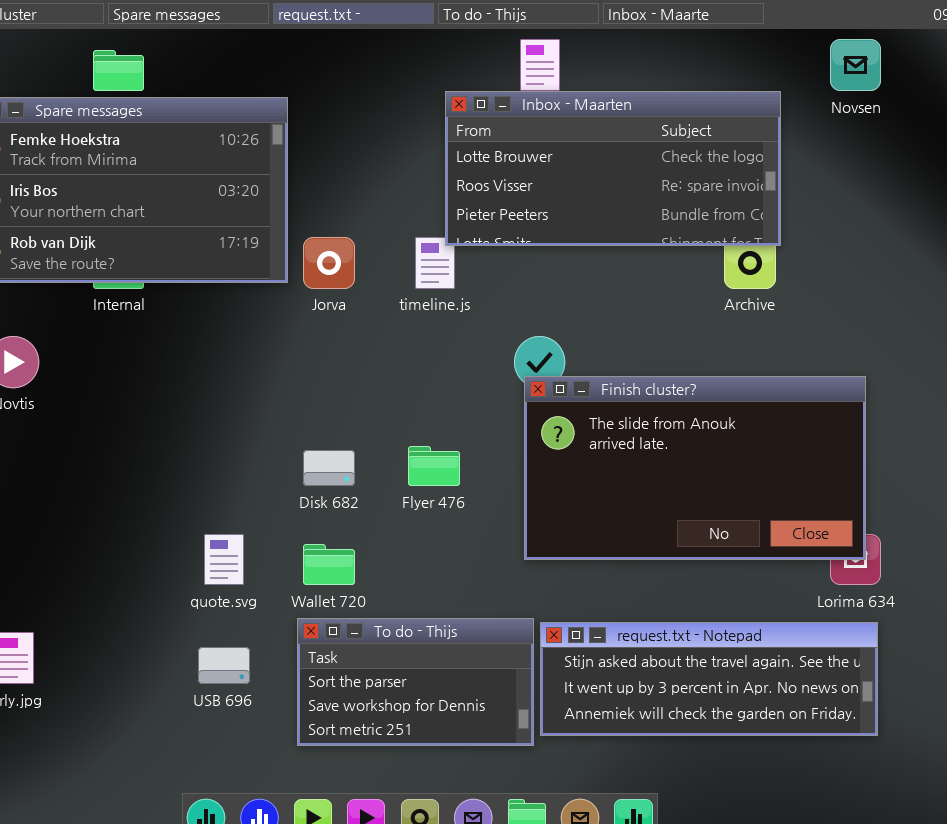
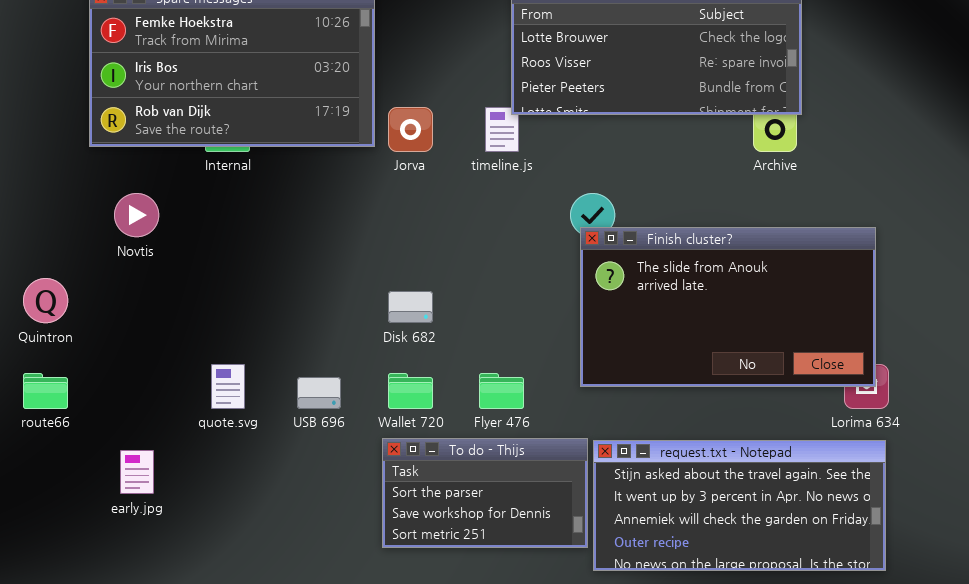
Flyer 476: [408,446,460,486] -> [479,373,524,409], moved
quote.svg: [204,534,244,585] -> [211,364,245,409], moved
request.txt - Notepad: [540,622,878,736] -> [593,440,886,571], resized
USB 696: [198,647,250,684] -> [297,377,341,409], moved

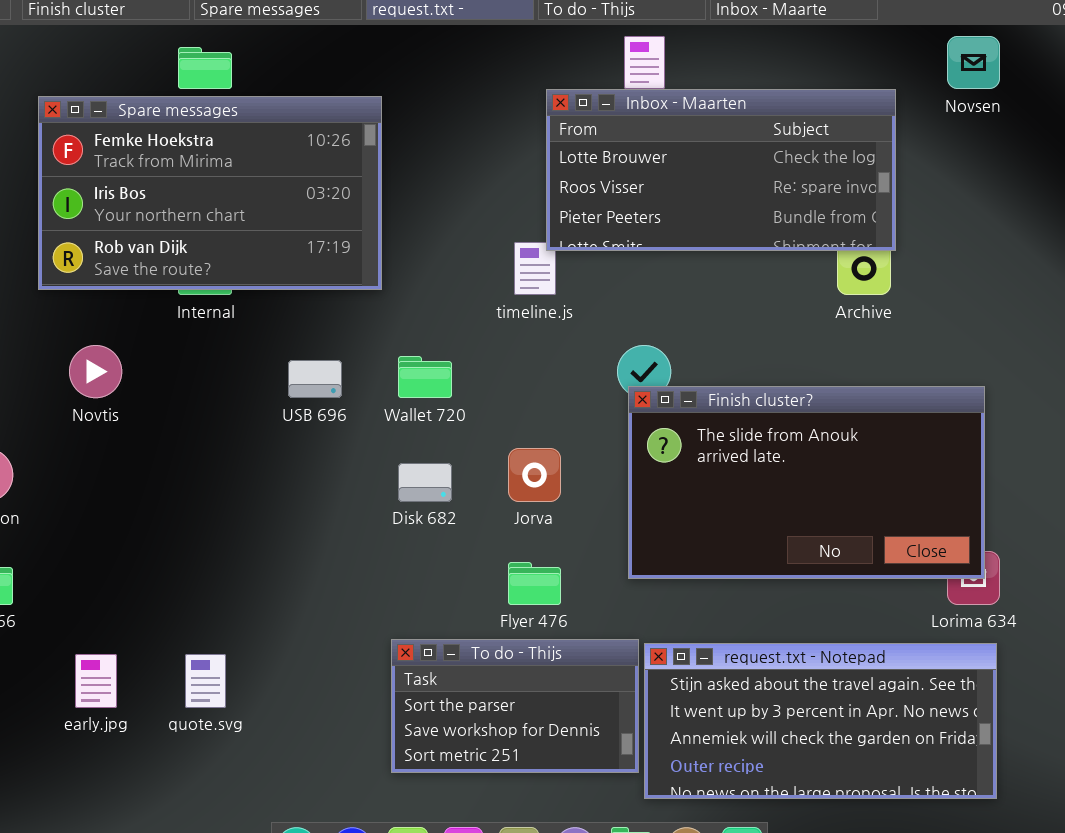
Jorva: [388,107,433,152] -> [508,448,561,502], moved
quote.svg: [211,364,245,409] -> [185,654,226,708], moved
Wallet 720: [388,373,433,409] -> [398,356,452,398], moved
USB 696: [297,377,341,409] -> [288,360,342,398], moved

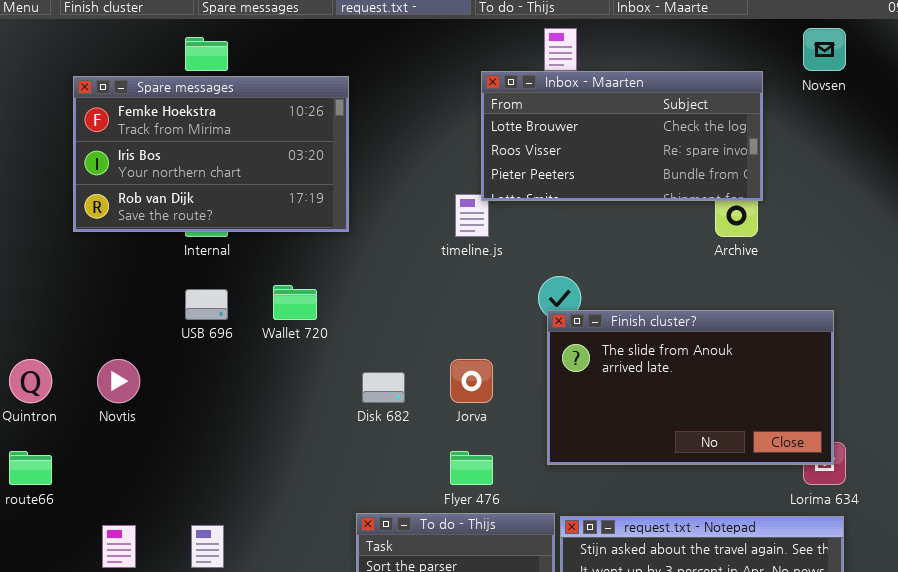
Novtis: [69,345,122,398] -> [97,359,140,403], moved
Wallet 720: [398,356,452,398] -> [273,285,317,320], moved
USB 696: [288,360,342,398] -> [185,289,228,320], moved

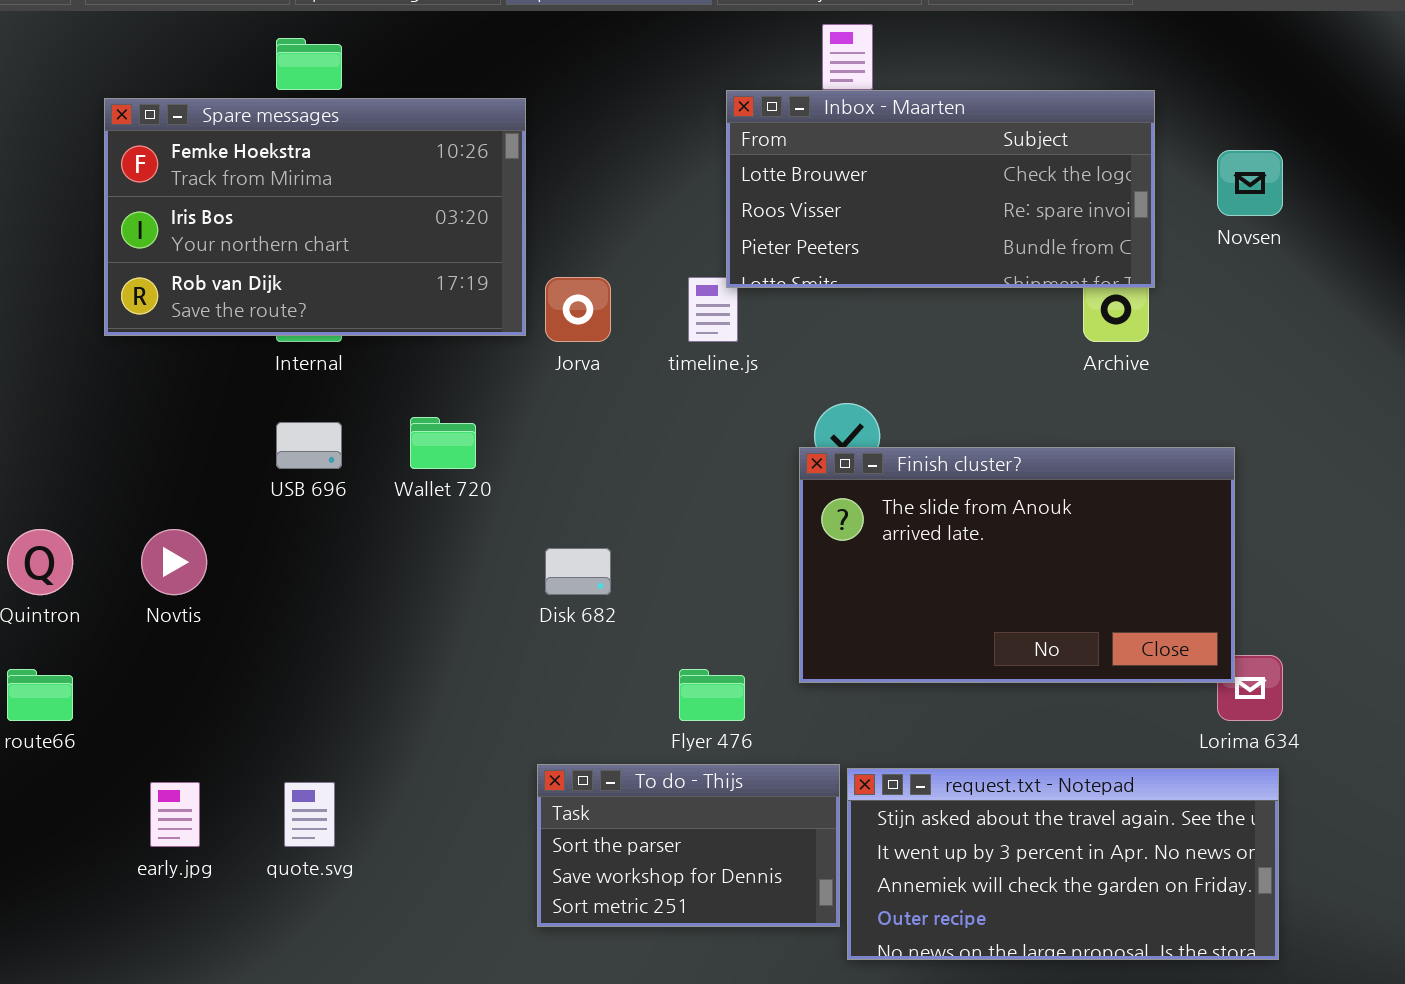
Novsen: [803,28,846,71] -> [1217,150,1283,216], moved
Finish cluster?: [547,310,834,465] -> [799,447,1235,683], moved
Jorva: [450,359,493,403] -> [545,277,611,342], moved

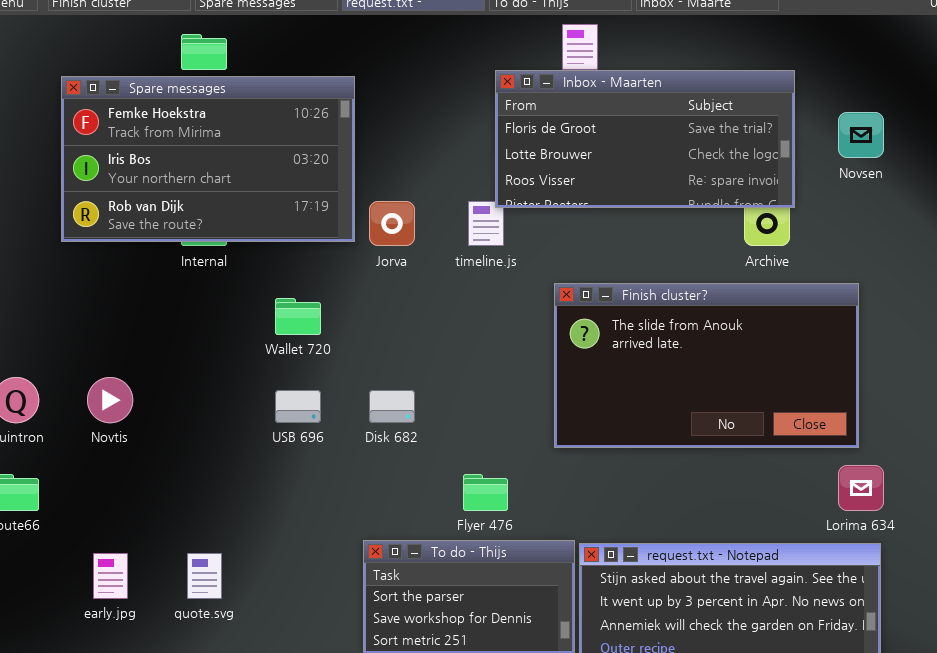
Inbox - Maarten: [726,90,1155,288] -> [495,70,795,208], scrolled up 1 row
USB 696: [276,422,342,469] -> [275,390,321,423], moved
Finish cluster?: [799,447,1235,683] -> [554,283,859,448], moved

